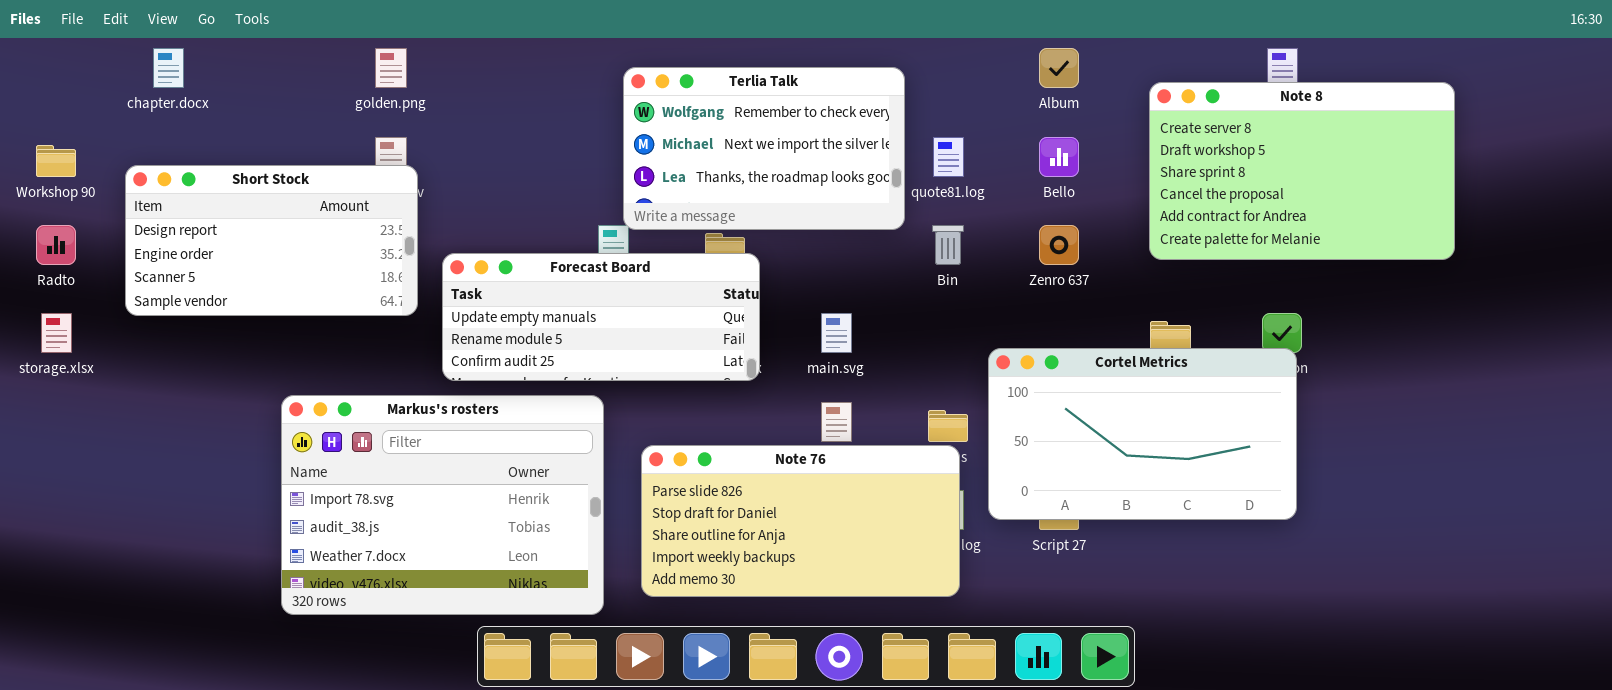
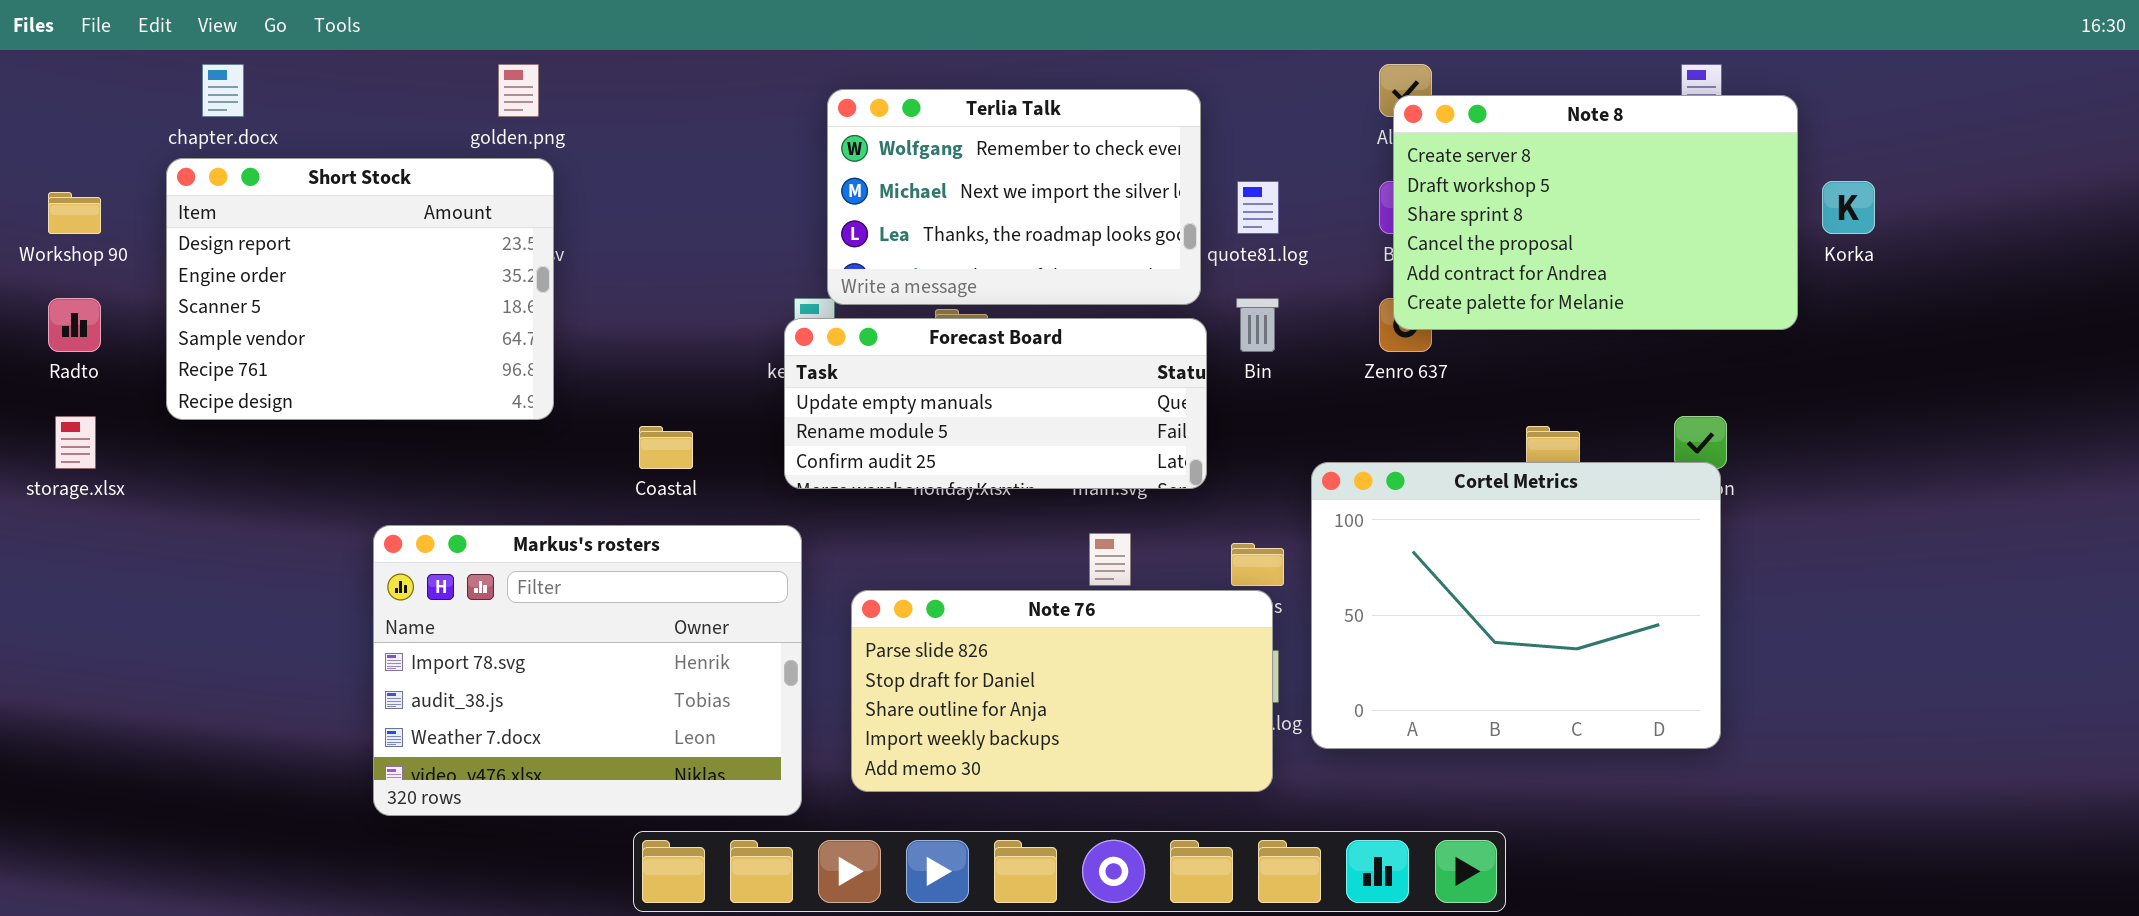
Note 8: [1149,82,1455,260] -> [1393,95,1798,330], moved
Short Stock: [125,165,418,316] -> [166,158,554,420], resized
Forecast Board: [442,253,760,381] -> [784,318,1207,489], moved
Cortel Metrics: [988,348,1297,520] -> [1311,462,1721,749], resized

